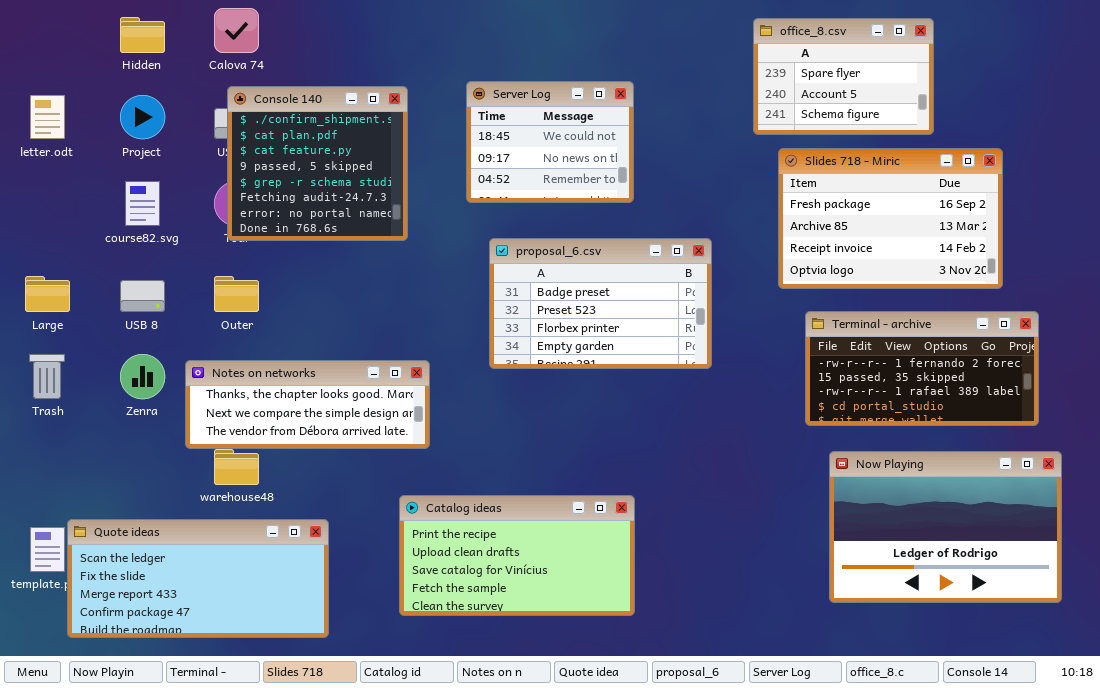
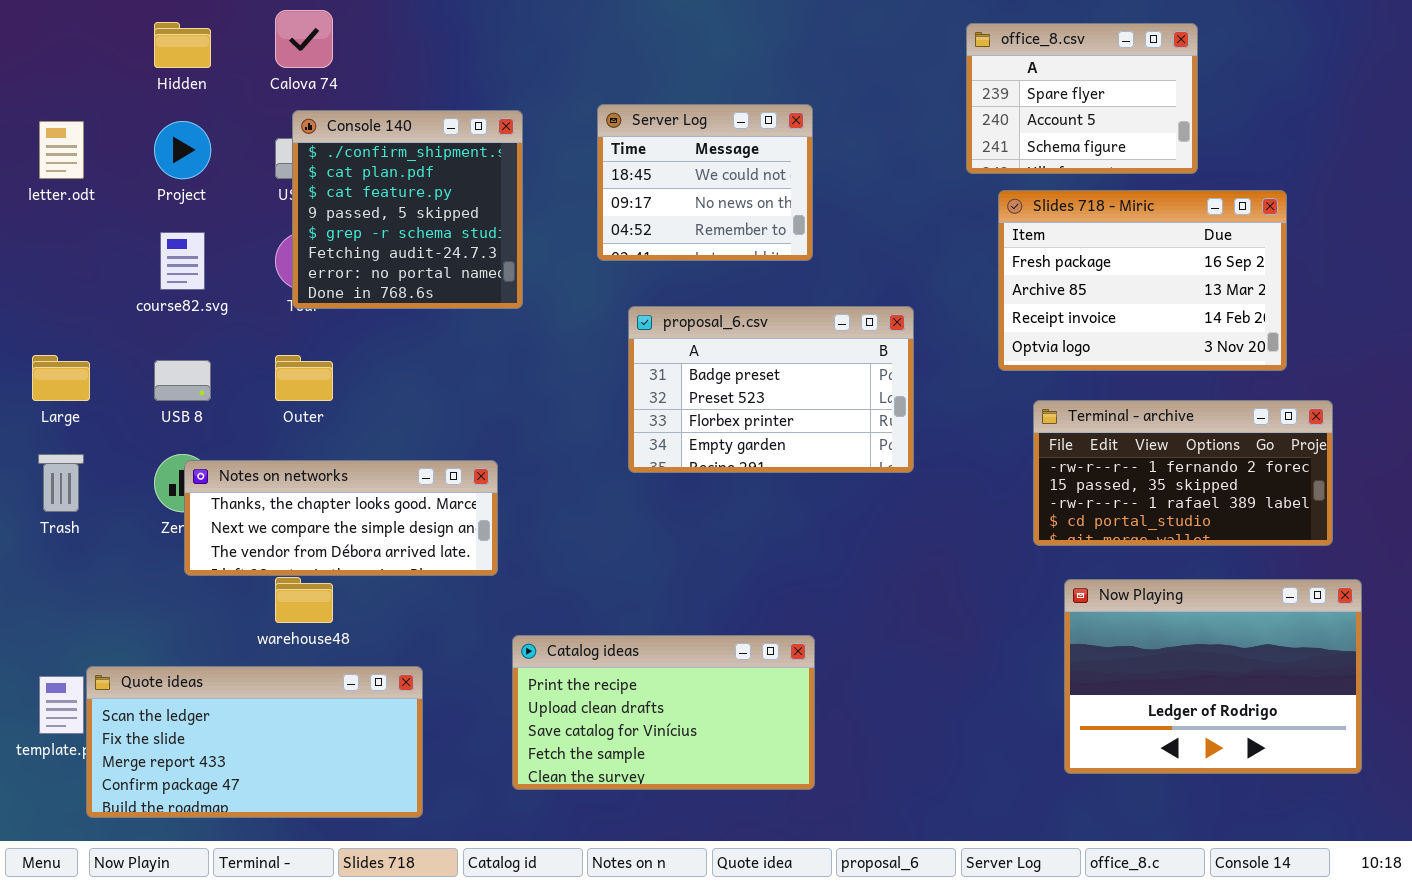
Notes on networks: [185,360,430,449] -> [184,460,498,576], moved

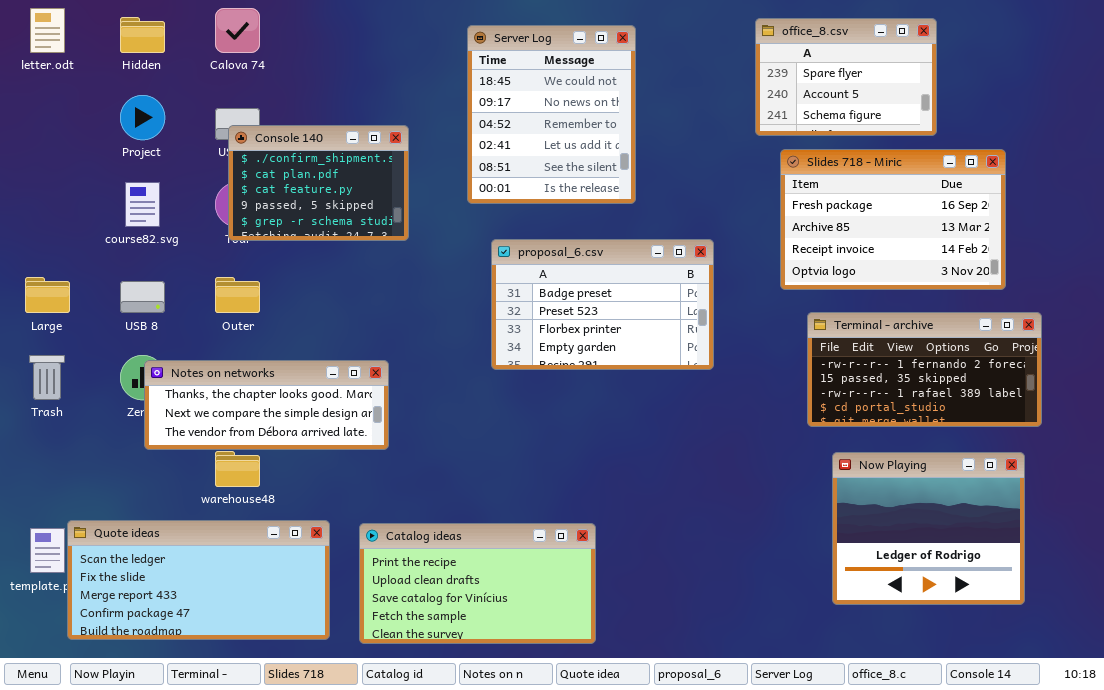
Server Log: [597,104,813,261] -> [467,25,636,204], resized
Console 140: [292,110,523,309] -> [228,125,409,241], resized
letter.odt: [39,121,84,179] -> [30,8,65,53], moved
Now Playing: [1064,579,1362,774] -> [832,452,1025,605], resized
Catalog ideas: [512,635,815,790] -> [359,523,596,644], moved

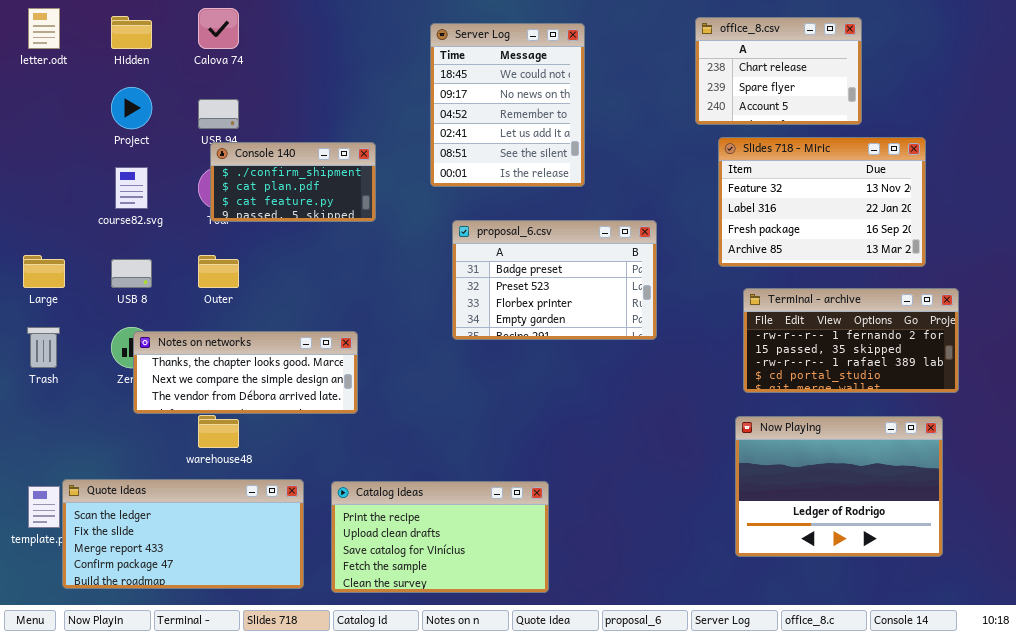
office_8.csv: [755,18,937,136] -> [695,17,862,125], scrolled up 1 row
Console 140: [228,125,409,241] -> [210,142,376,222], resized
Slides 718 - Miric: [780,149,1006,290] -> [718,137,926,267], scrolled up 2 rows
Now Playing: [832,452,1025,605] -> [735,416,943,557], resized

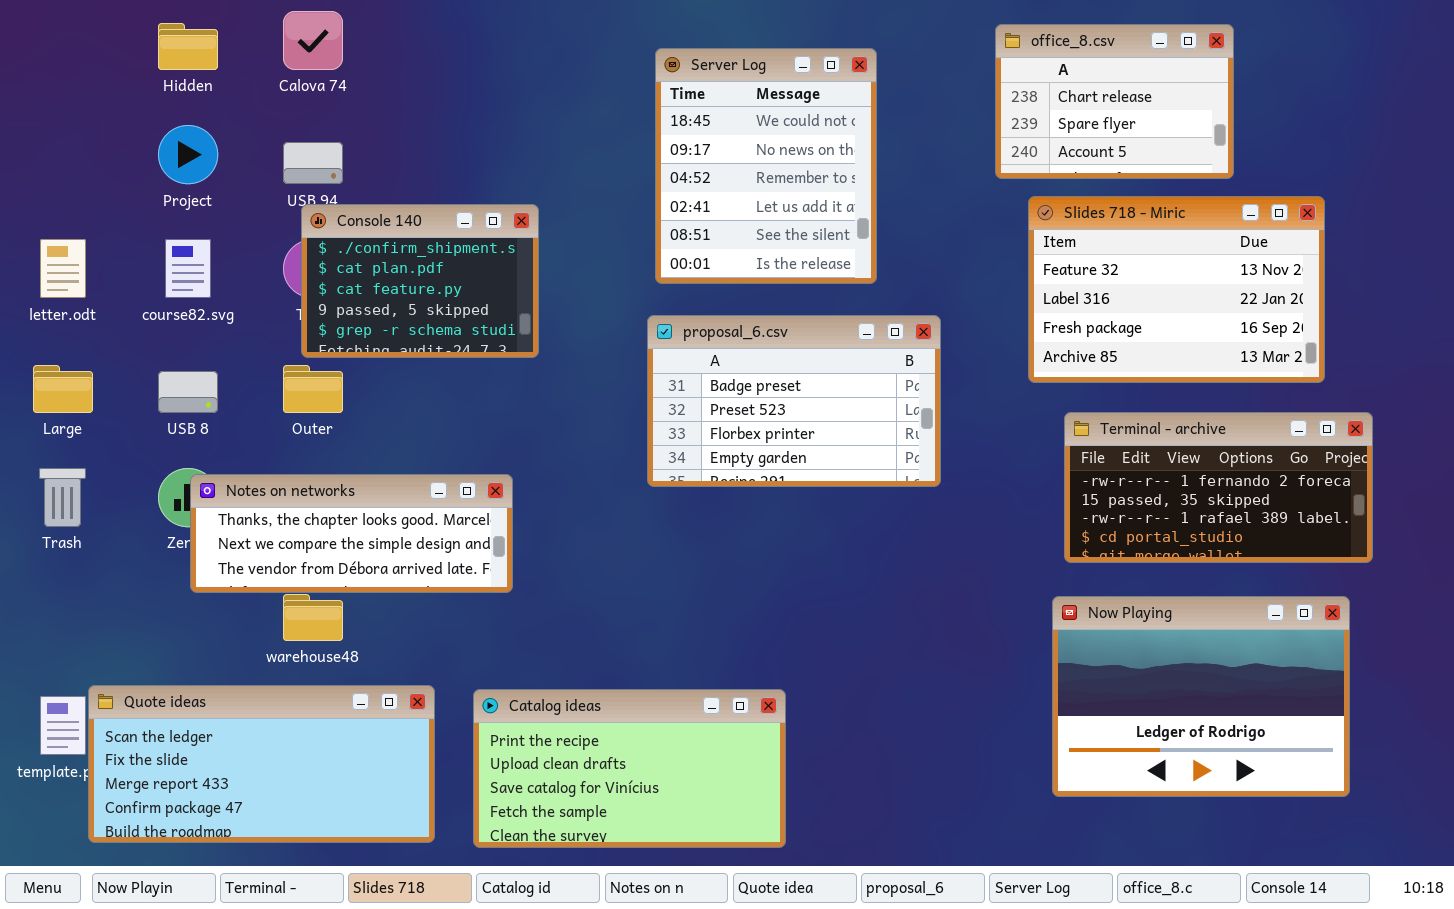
letter.odt: [28,8,60,49] -> [40,239,86,298], moved
Server Log: [430,23,585,187] -> [655,48,877,284], moved
Console 140: [210,142,376,222] -> [301,204,539,358], resized

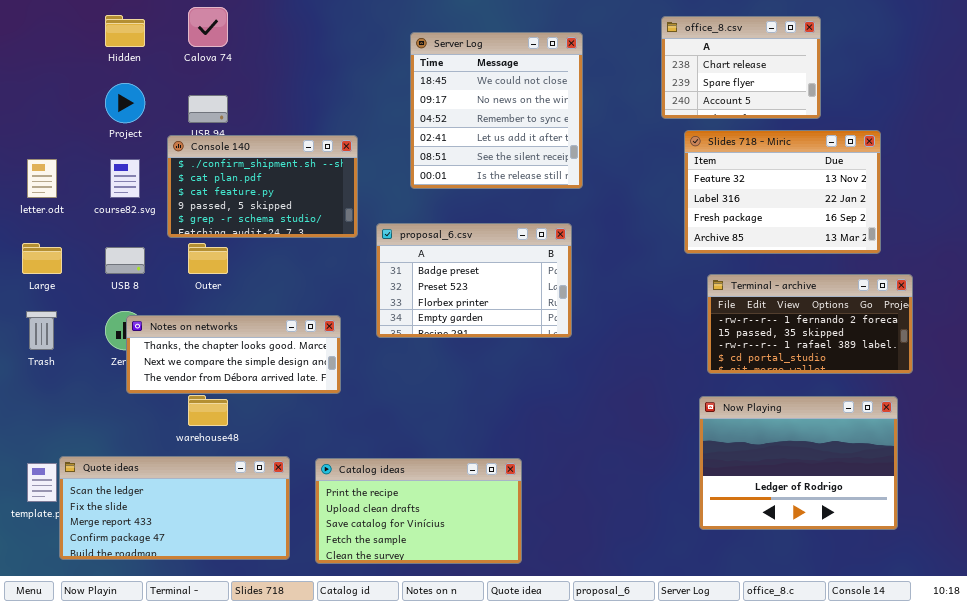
Server Log: [655,48,877,284] -> [410,32,583,189], resized
Console 140: [301,204,539,358] -> [167,135,358,238], resized
proposal_6.csv: [647,315,941,487] -> [376,223,572,338], moved

